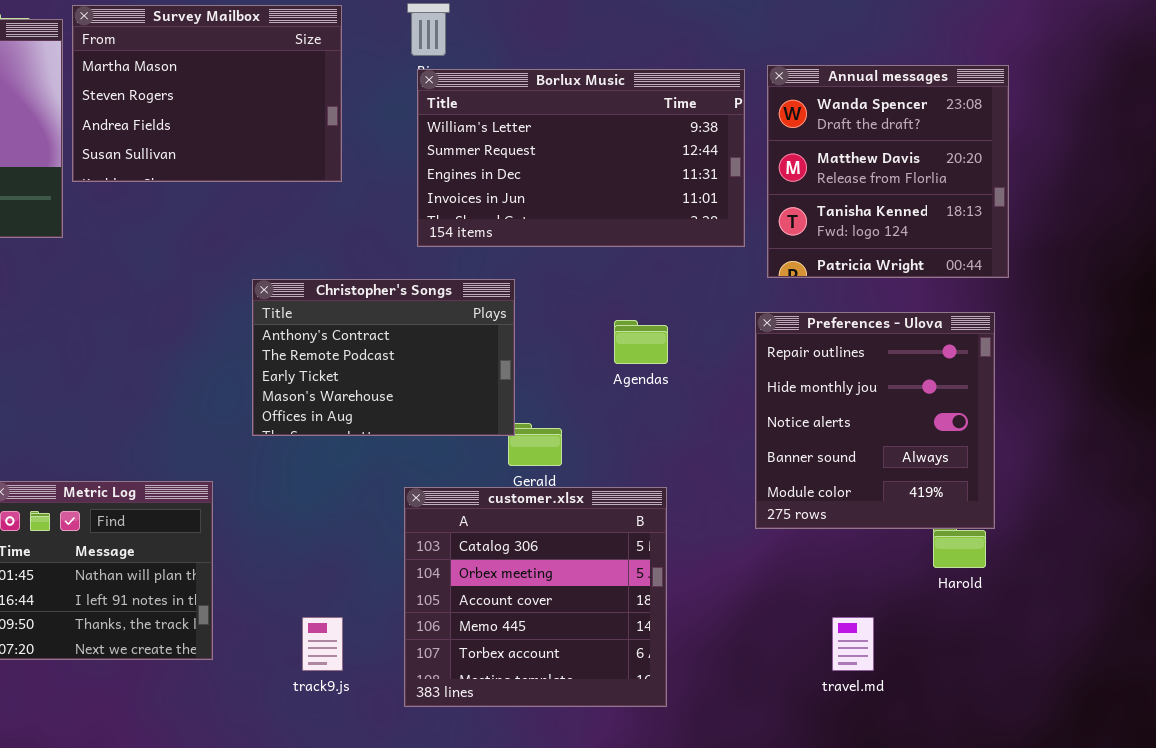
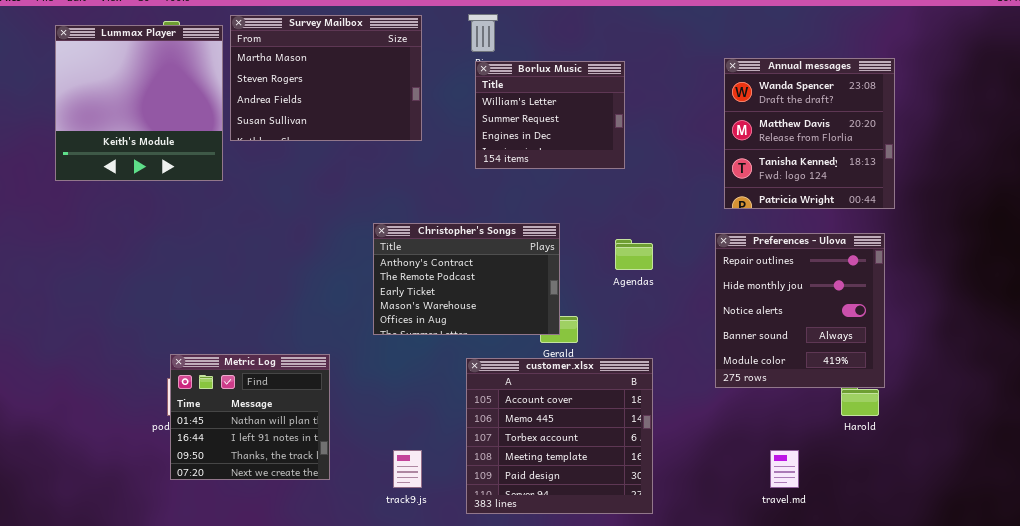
Borlux Music: [417,69,745,247] -> [475,61,625,169], resized
Christopher's Songs: [252,279,515,436] -> [373,223,560,335], moved
customer.xlsx: [404,487,667,707] -> [466,358,653,514], scrolled down 2 rows

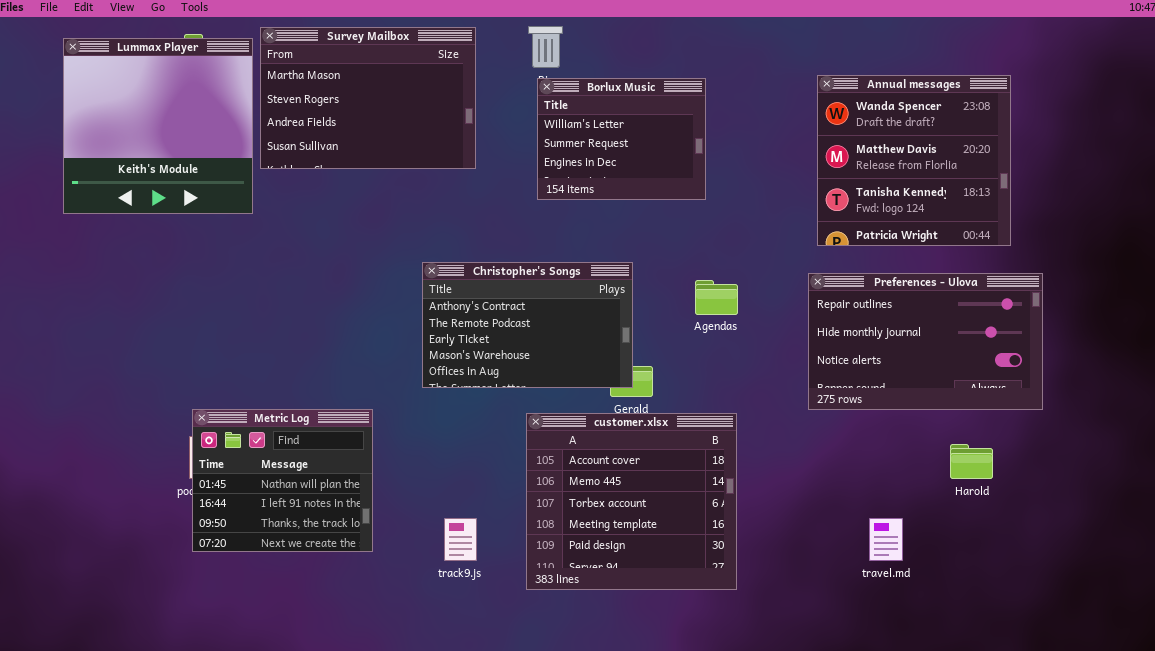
Preferences - Ulova: [715,233,885,388] -> [808,273,1043,410], resized

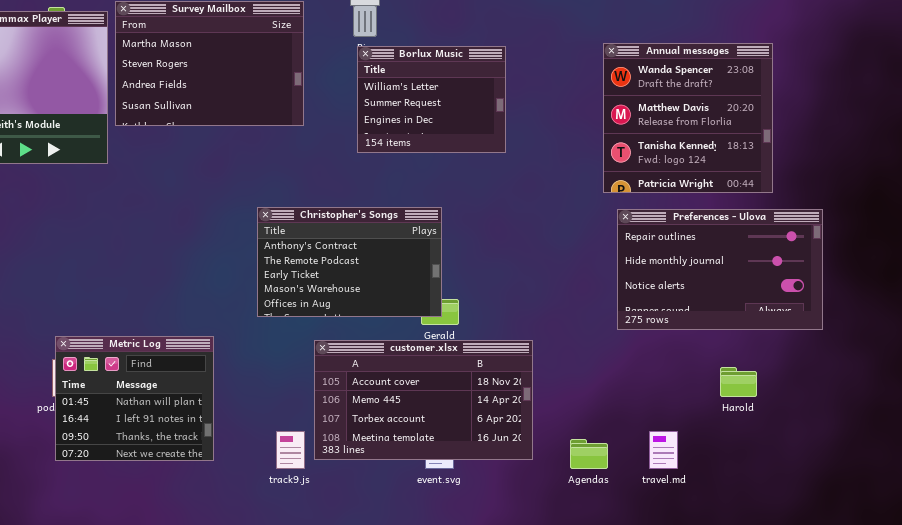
Preferences - Ulova: [808,273,1043,410] -> [617,209,823,330], moved
Agendas: [695,280,738,315] -> [570,439,608,469], moved
customer.xlsx: [526,413,737,590] -> [314,340,533,460], resized

